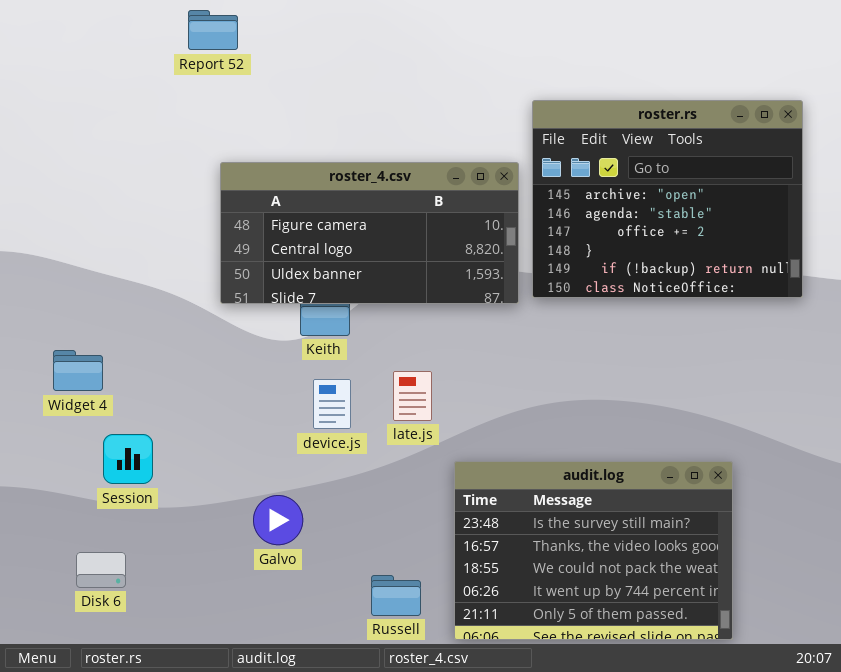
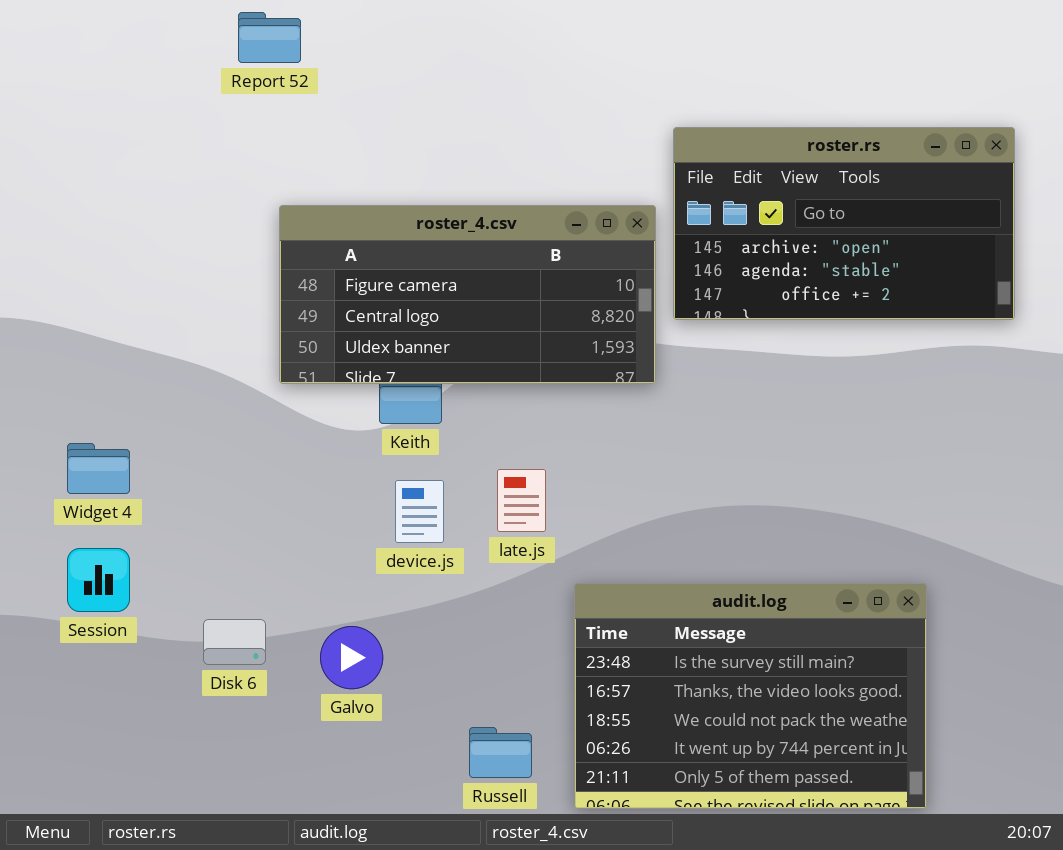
roster.rs: [532,100,803,298] -> [673,127,1015,320], resized
Session: [103,434,153,484] -> [67,548,130,612], moved
Disk 6: [76,552,126,588] -> [203,619,266,665], moved

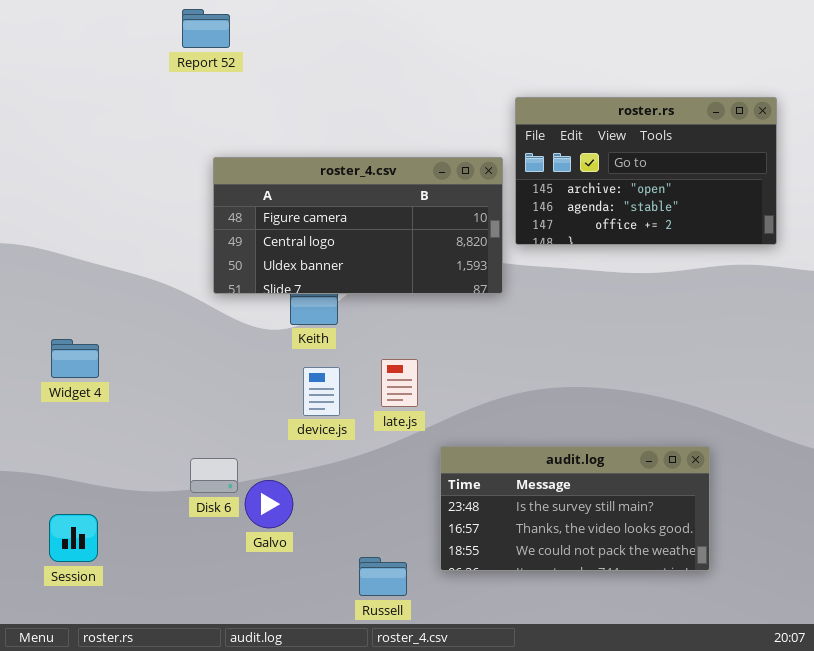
Session: [67,548,130,612] -> [49,514,98,562], moved
audit.log: [574,583,927,809] -> [440,446,710,571], resized
Disk 6: [203,619,266,665] -> [190,458,238,493], moved

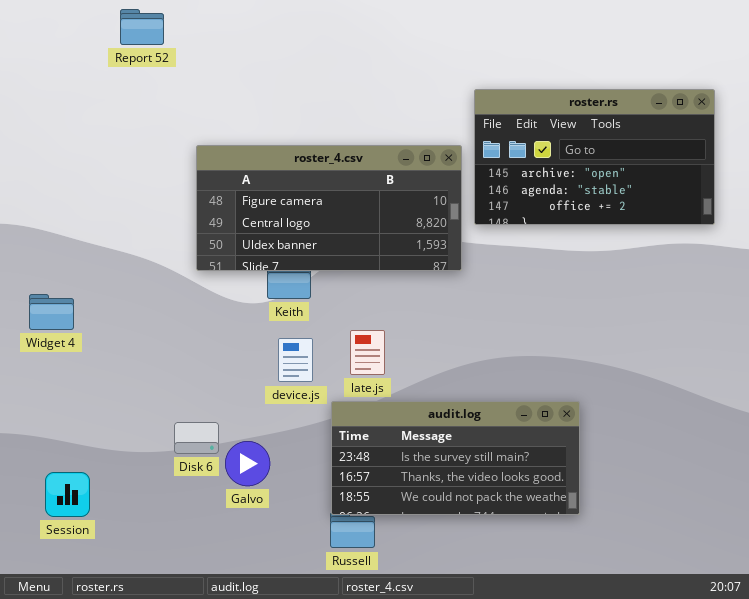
Report 52: [182,9,230,48] -> [120,9,164,45], moved
Widget 4: [51,339,99,378] -> [29,294,74,330], moved
audit.log: [440,446,710,571] -> [331,401,580,515], moved

